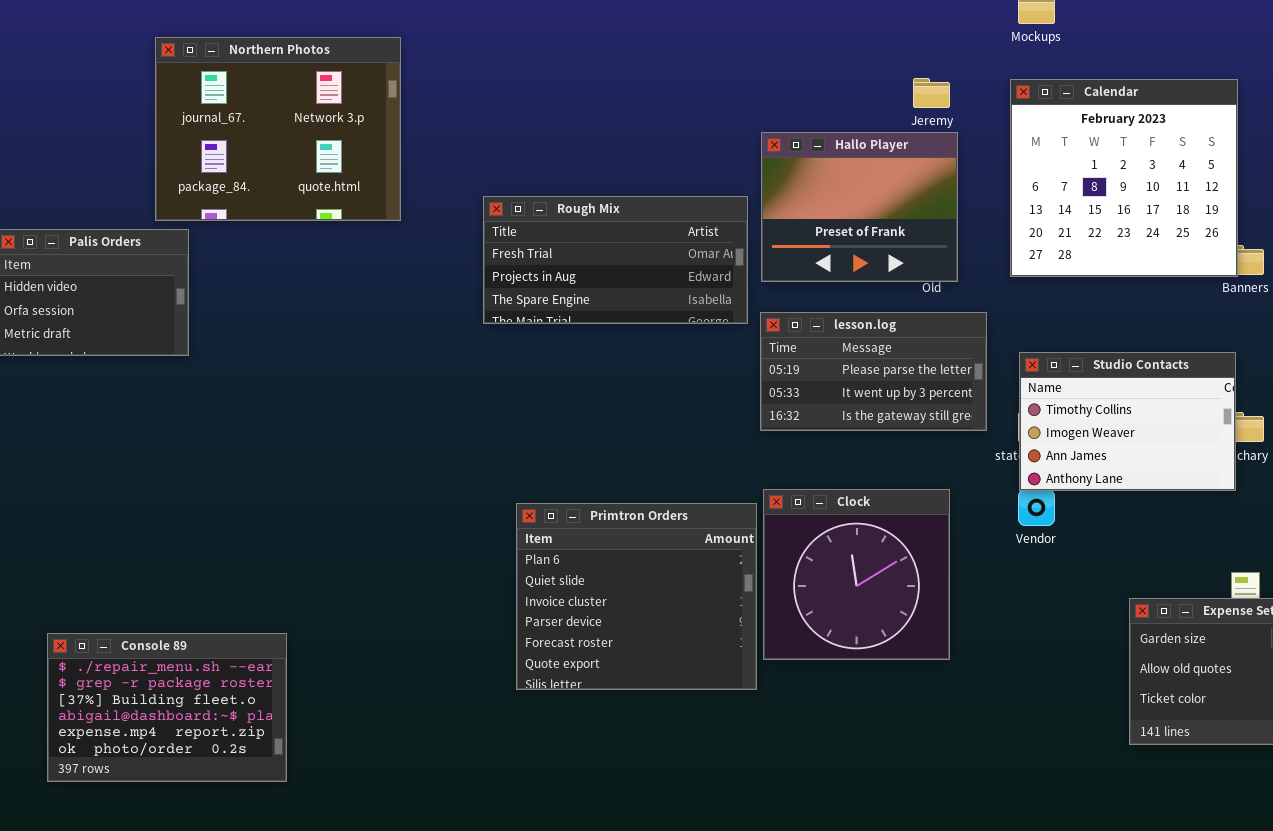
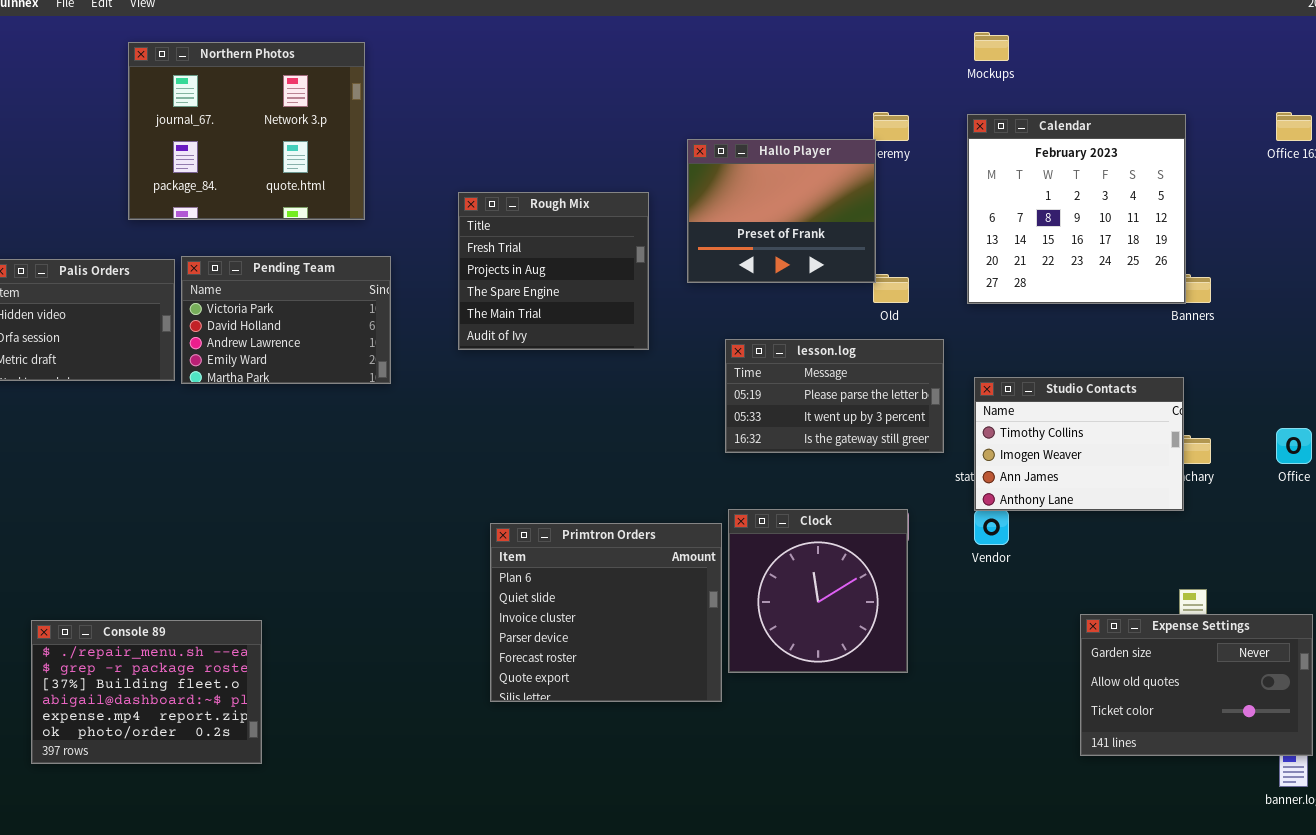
Northern Photos: [155,37,401,221] -> [128,42,365,220], moved
Hallo Player: [761,132,958,282] -> [687,139,876,283], moved
Rough Mix: [483,196,748,324] -> [458,192,649,350], resized
Pending Team: none -> [181,256,391,384], opened
Console 89: [47,633,287,782] -> [31,620,262,764], moved

